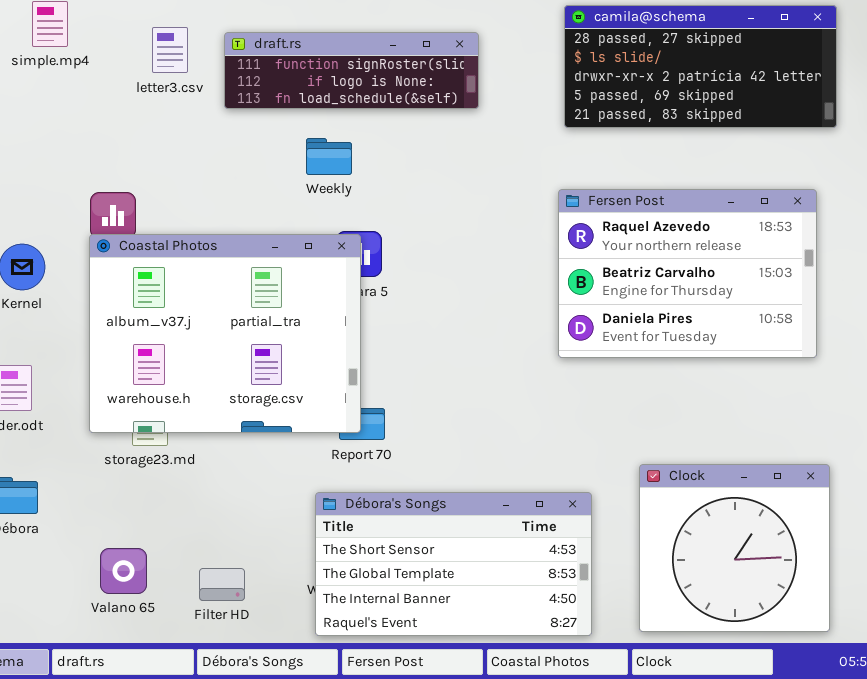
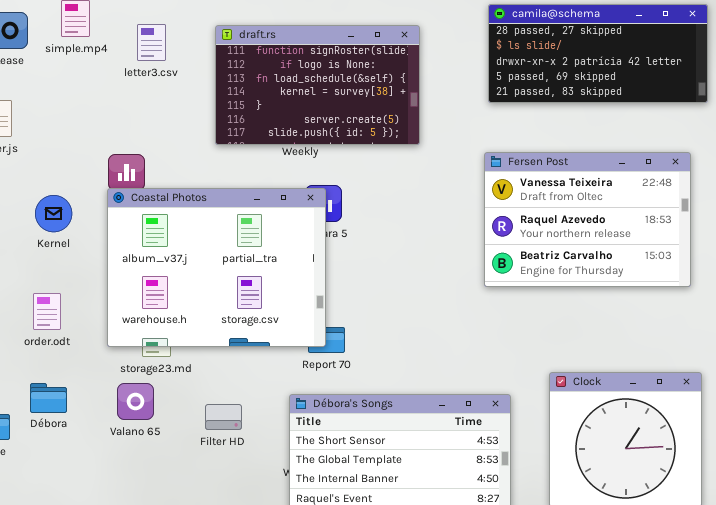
letter3.csv: [152,27,188,73] -> [137,24,166,61], moved
draft.rs: [224,32,479,109] -> [215,25,420,145], resized
Fersen Post: [558,189,817,358] -> [484,152,691,287], scrolled up 1 row
Valano 65: [100,548,147,594] -> [117,383,154,420], moved
Filter HD: [199,568,245,601] -> [205,404,242,430], moved

